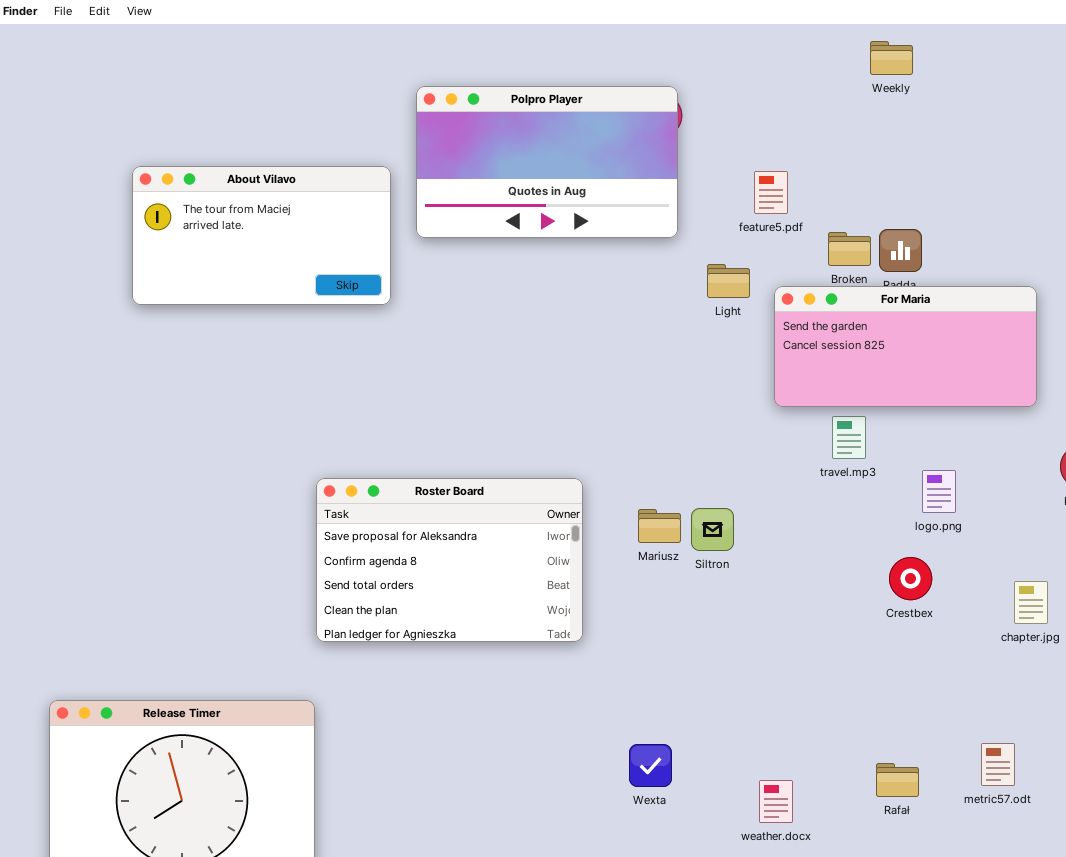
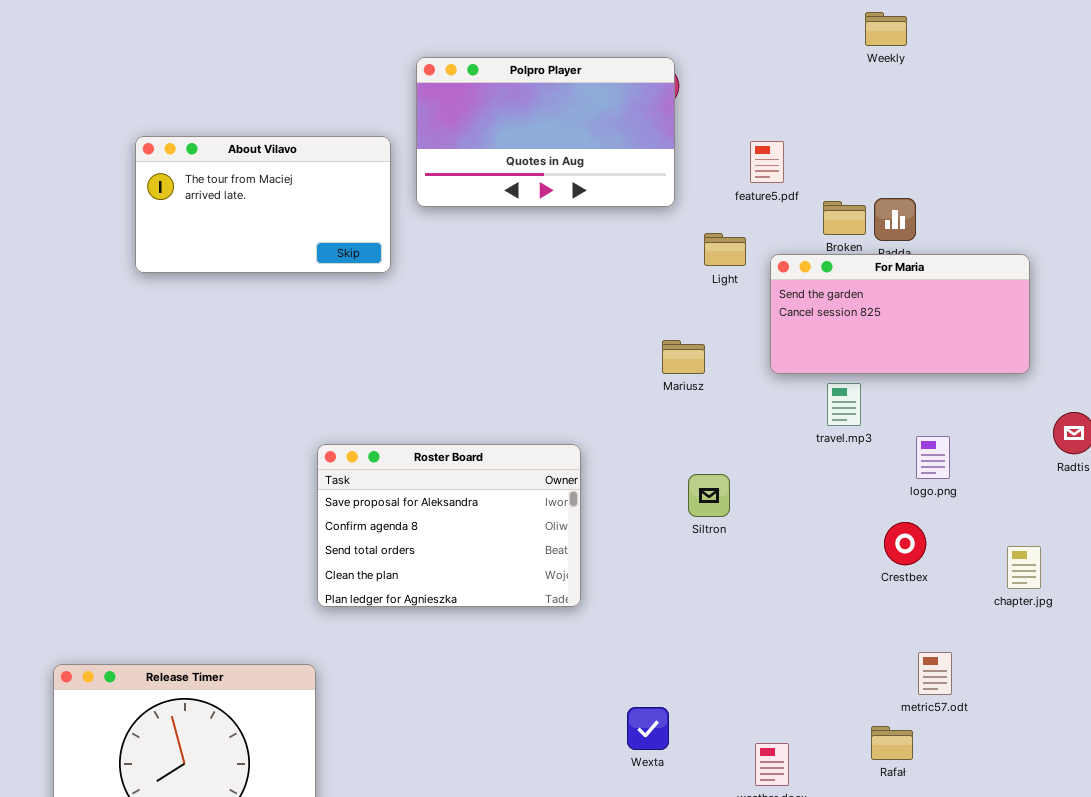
Mariusz: [638,509,681,543] -> [662,340,705,374], moved
metric57.odt: [981,743,1015,786] -> [918,652,952,695], moved

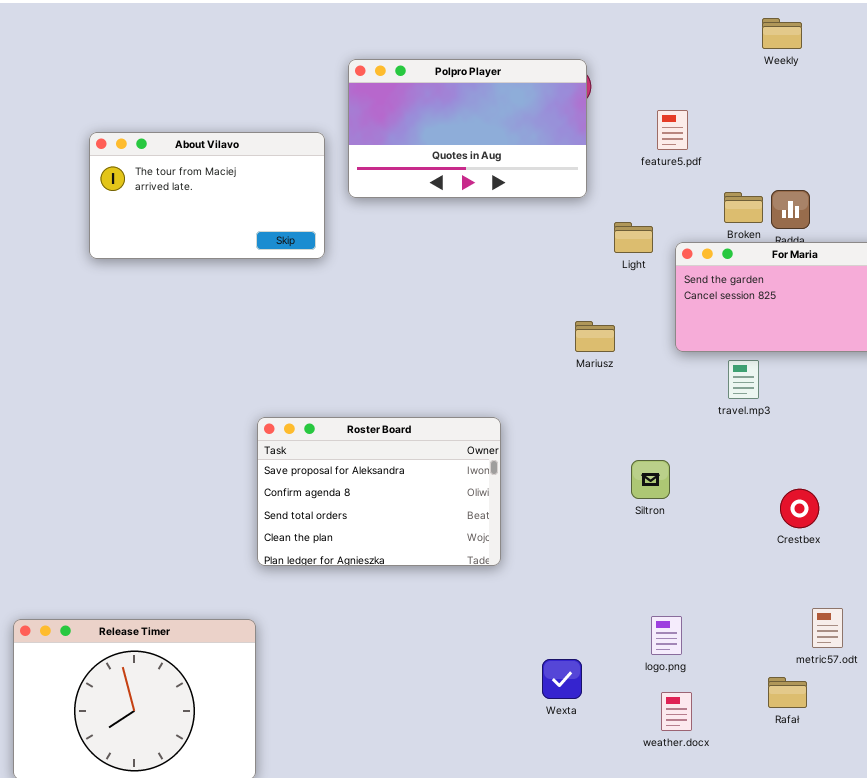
feature5.pdf: [750,141,784,183] -> [657,110,688,150], moved
logo.png: [916,436,950,479] -> [651,616,682,655], moved
Siltron: [688,474,730,517] -> [631,460,670,499], moved

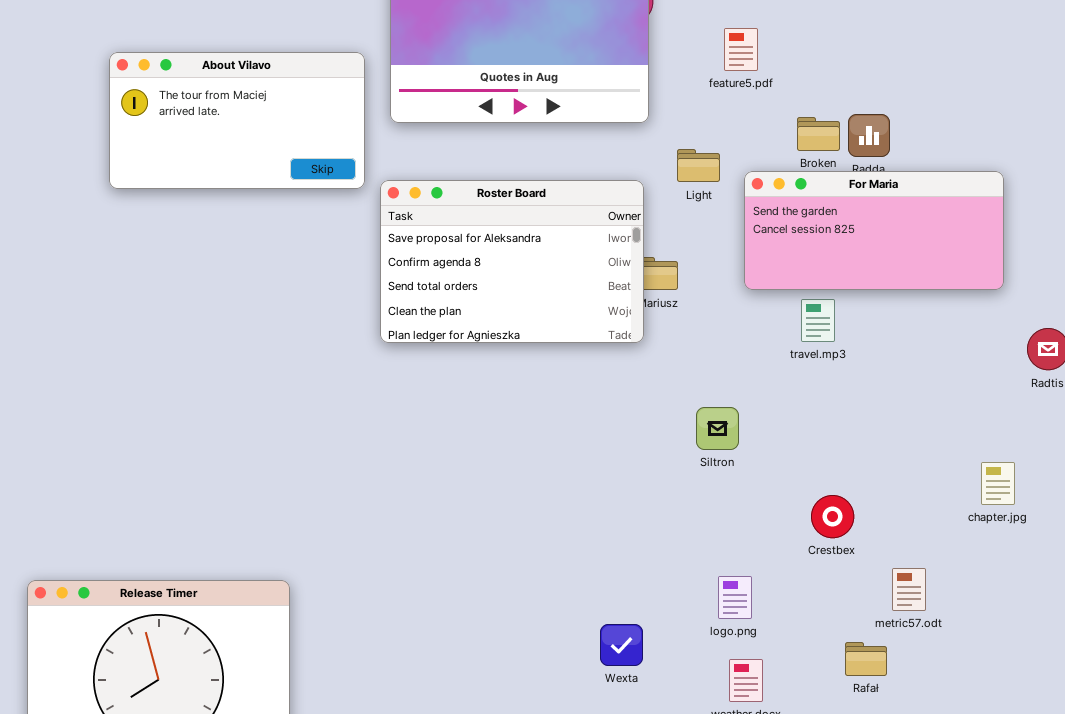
Roster Board: [257,417,501,566] -> [380,180,644,343], moved
Crestbex: [780,489,819,528] -> [811,495,854,538], moved

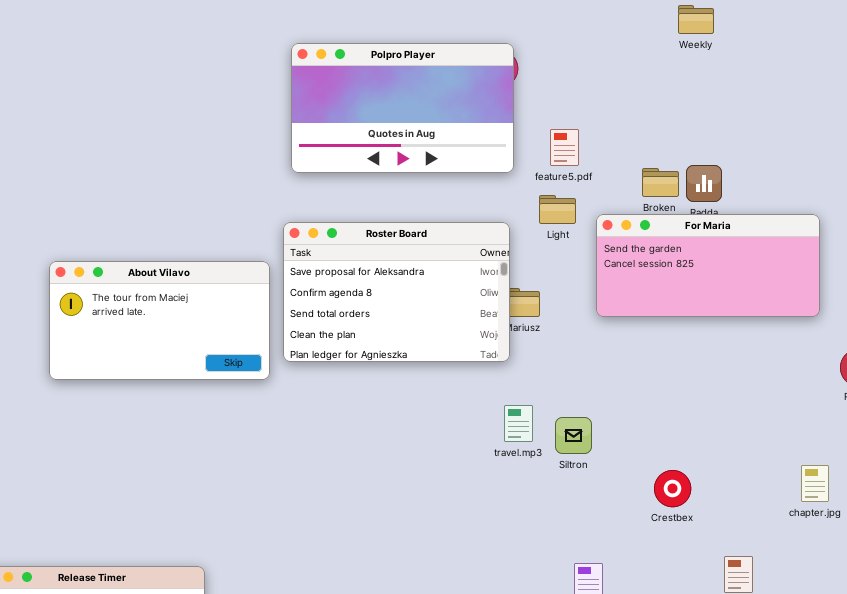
feature5.pdf: [724,28,758,71] -> [550,129,579,166], moved
About Vilavo: [109,52,365,189] -> [49,261,270,380], moved
travel.mp3: [801,299,835,342] -> [504,405,533,442], moved
Crestbex: [811,495,854,538] -> [654,470,691,507], moved

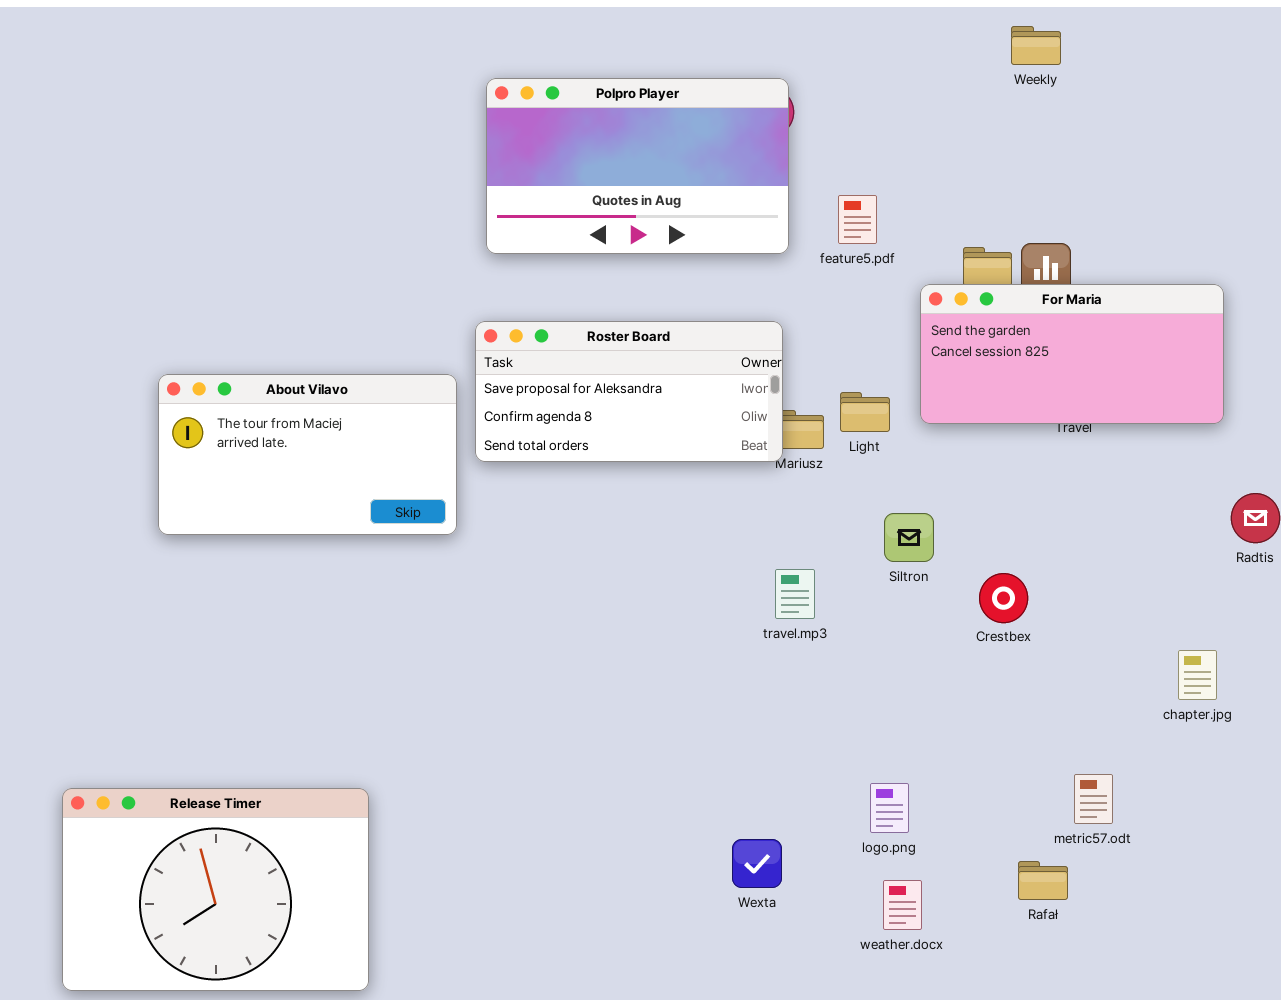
Light: [539,195,576,224] -> [840,392,890,432], moved
For Maria: [596,214,820,317] -> [920,284,1224,424], moved
Roster Board: [283,222,510,362] -> [475,321,783,462], resized
Siltron: [555,417,592,454] -> [884,513,934,562], moved
Crestbex: [654,470,691,507] -> [979,573,1028,623], moved

